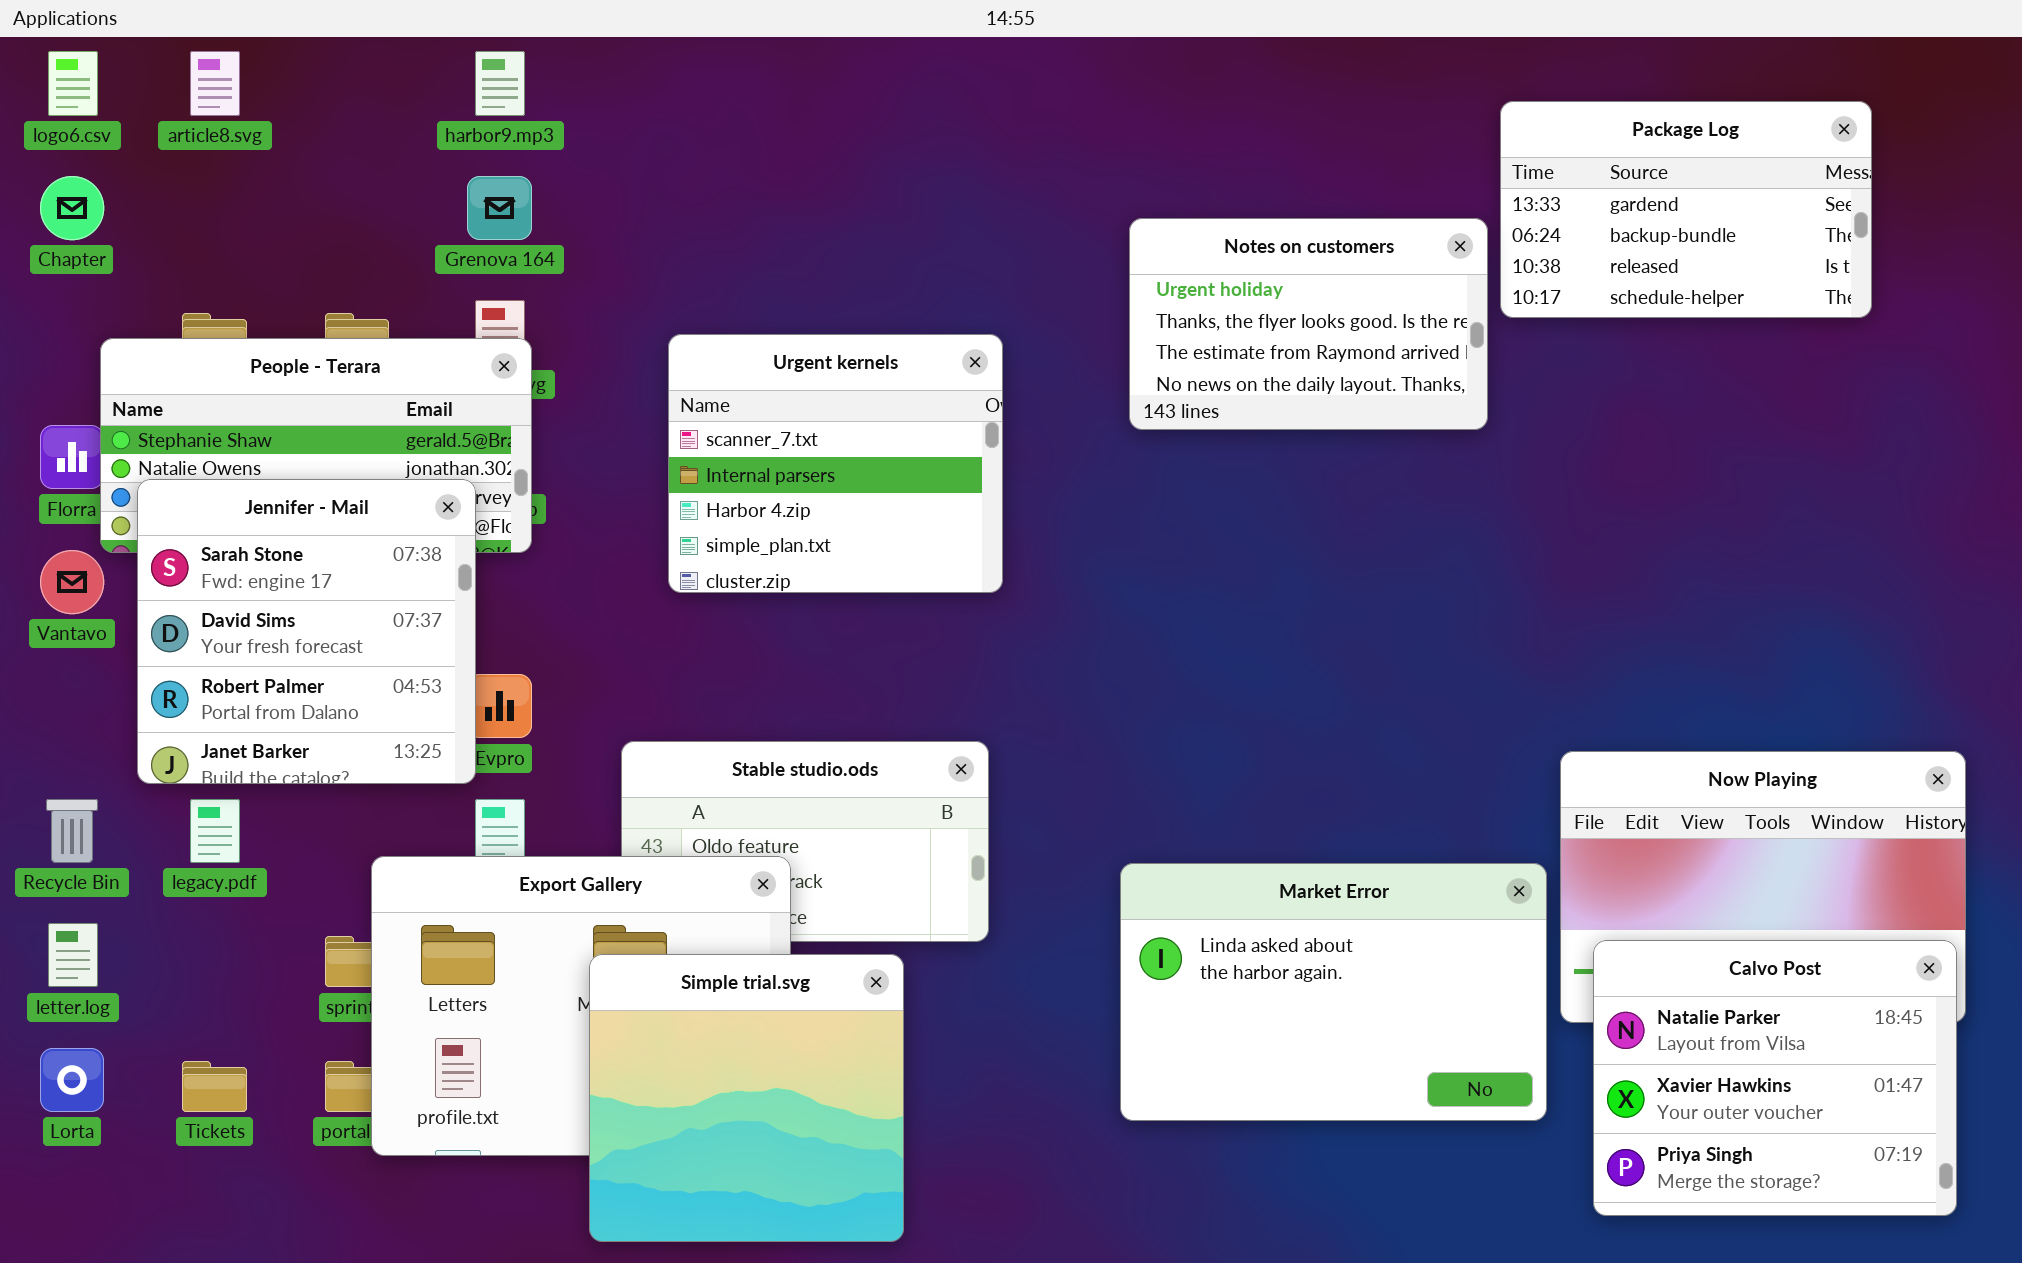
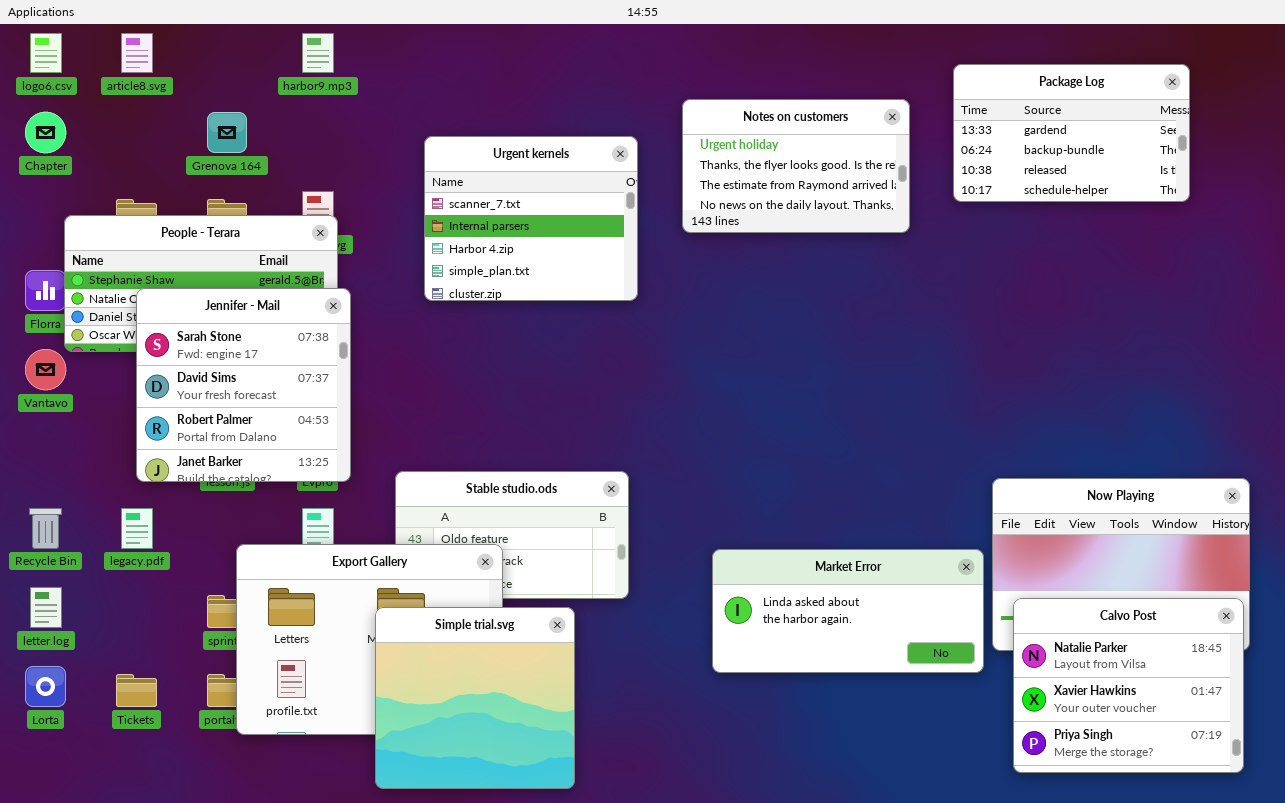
Grenova 164: [467,176,532,240] -> [207,112,247,153], moved
Notes on customers: [1129,218,1488,430] -> [682,99,910,233], moved
Urgent kernels: [668,334,1003,593] -> [424,136,638,301], moved
Jennifer - Mail: [137,479,476,784] -> [136,288,351,482], moved
Market Error: [1120,863,1547,1121] -> [712,549,984,673], resized

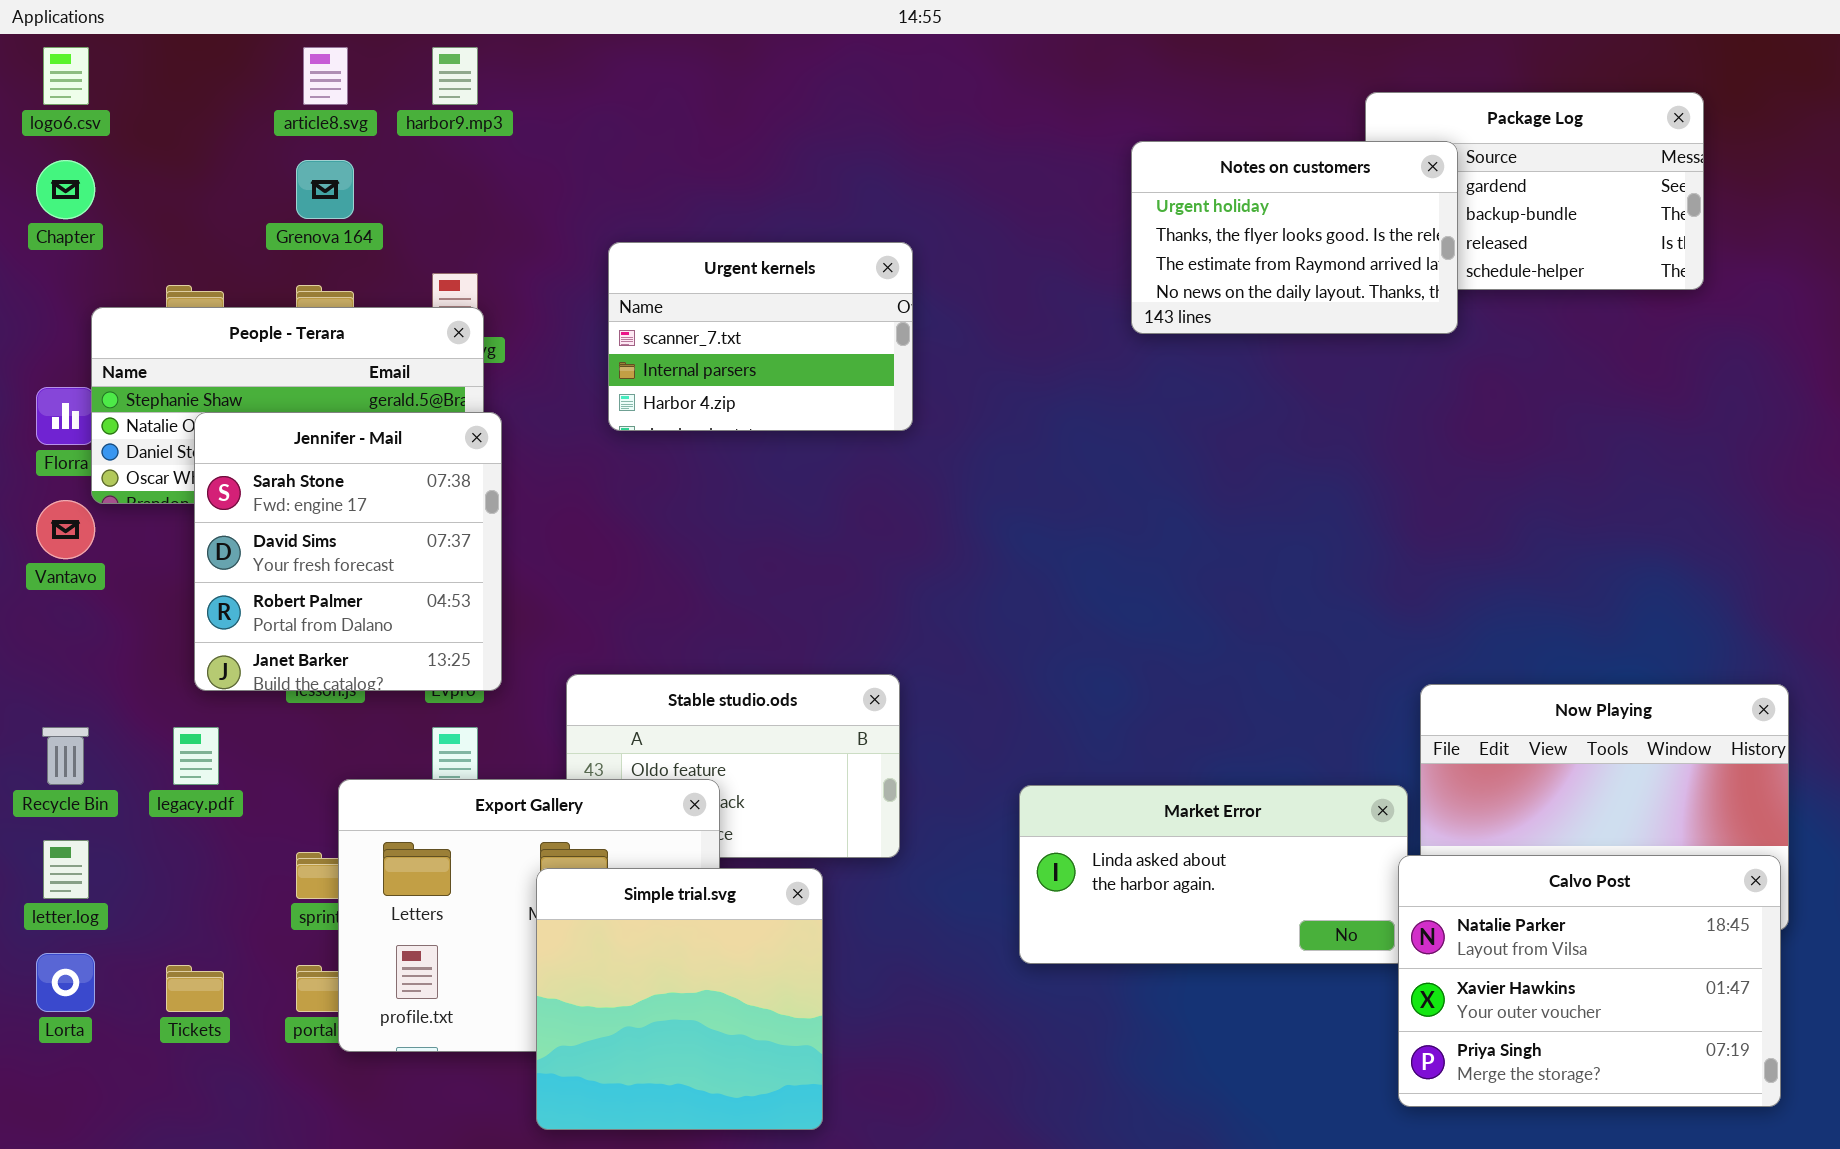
article8.svg: [121,33,153,73] -> [303,47,348,105], moved
Notes on customers: [682,99,910,233] -> [1131,141,1458,334], moved
Urgent kernels: [424,136,638,301] -> [608,242,913,431], resized
Calvo Post: [1013,598,1244,773] -> [1398,855,1781,1107], resized

